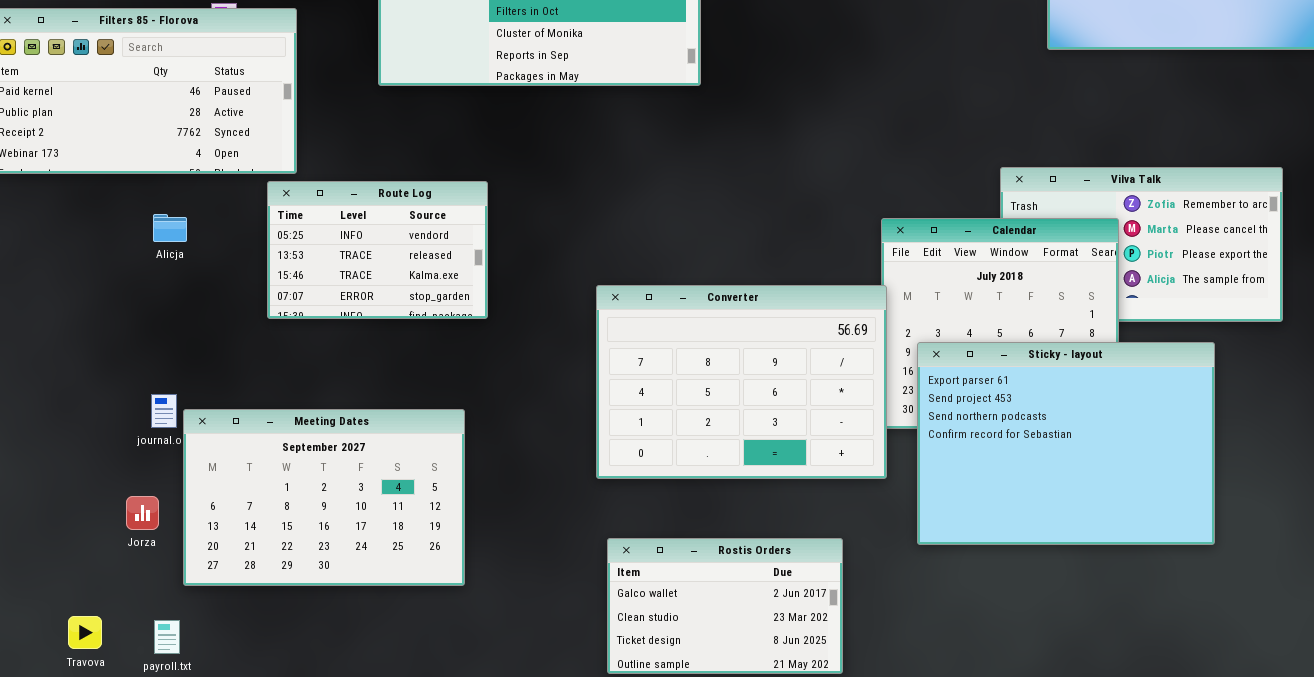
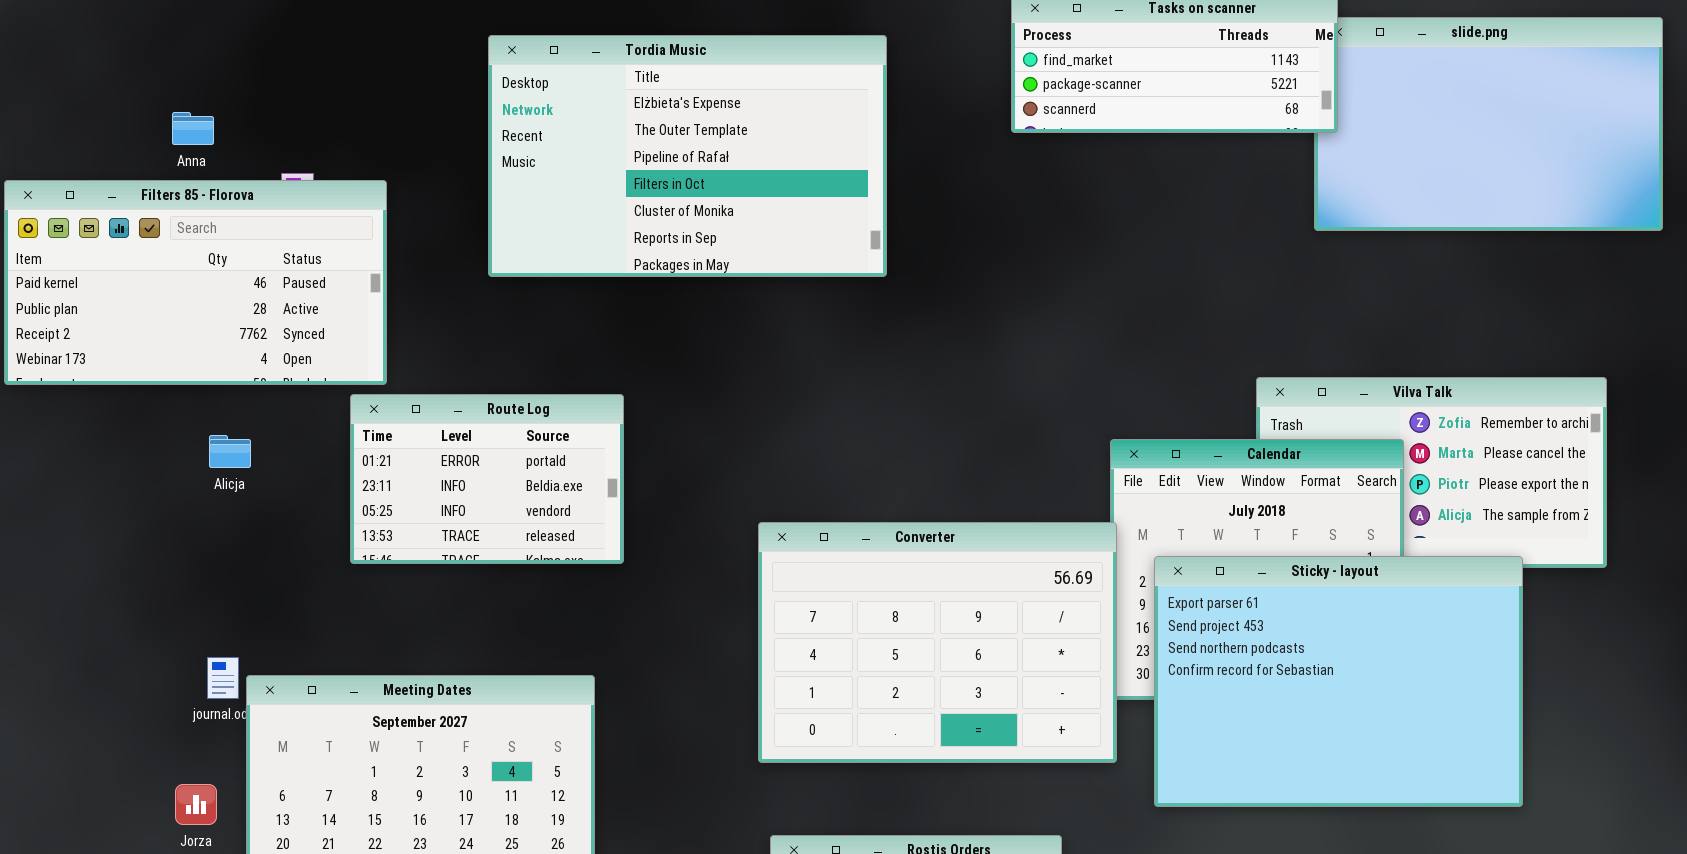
Route Log: [267,181,488,319] -> [350,394,624,564], scrolled up 2 rows
Sticky - layout: [917,342,1215,545] -> [1154,556,1523,807], moved

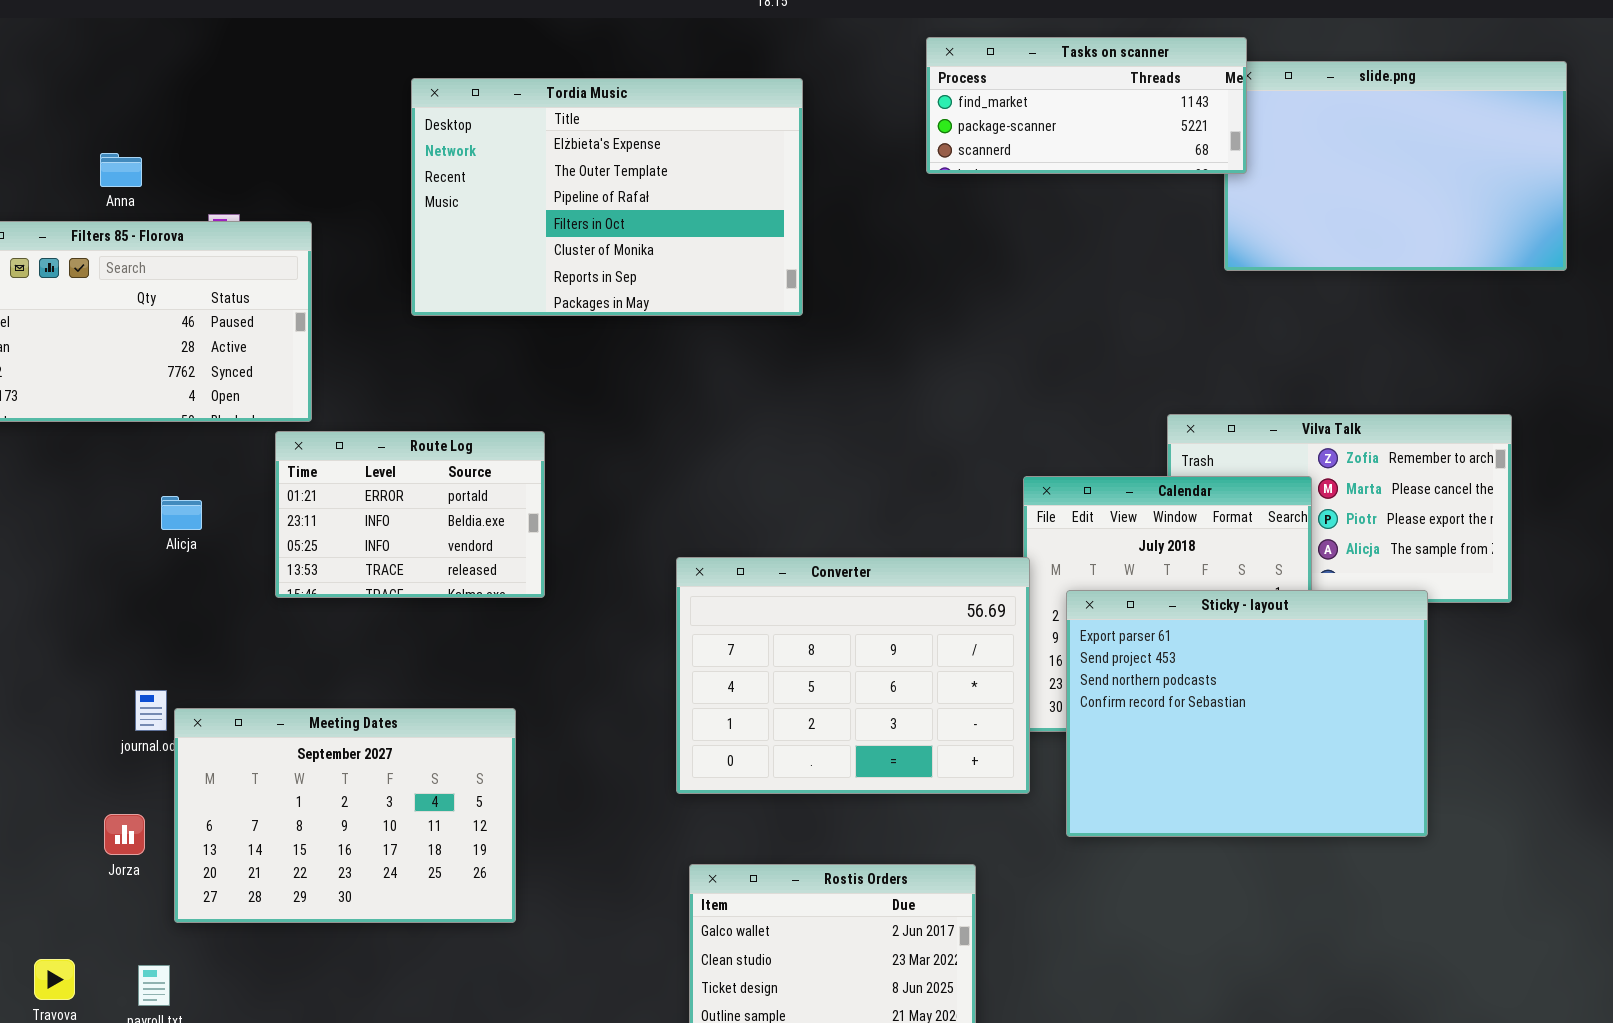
Alicja: [209,435,251,468] -> [161,496,202,530], moved

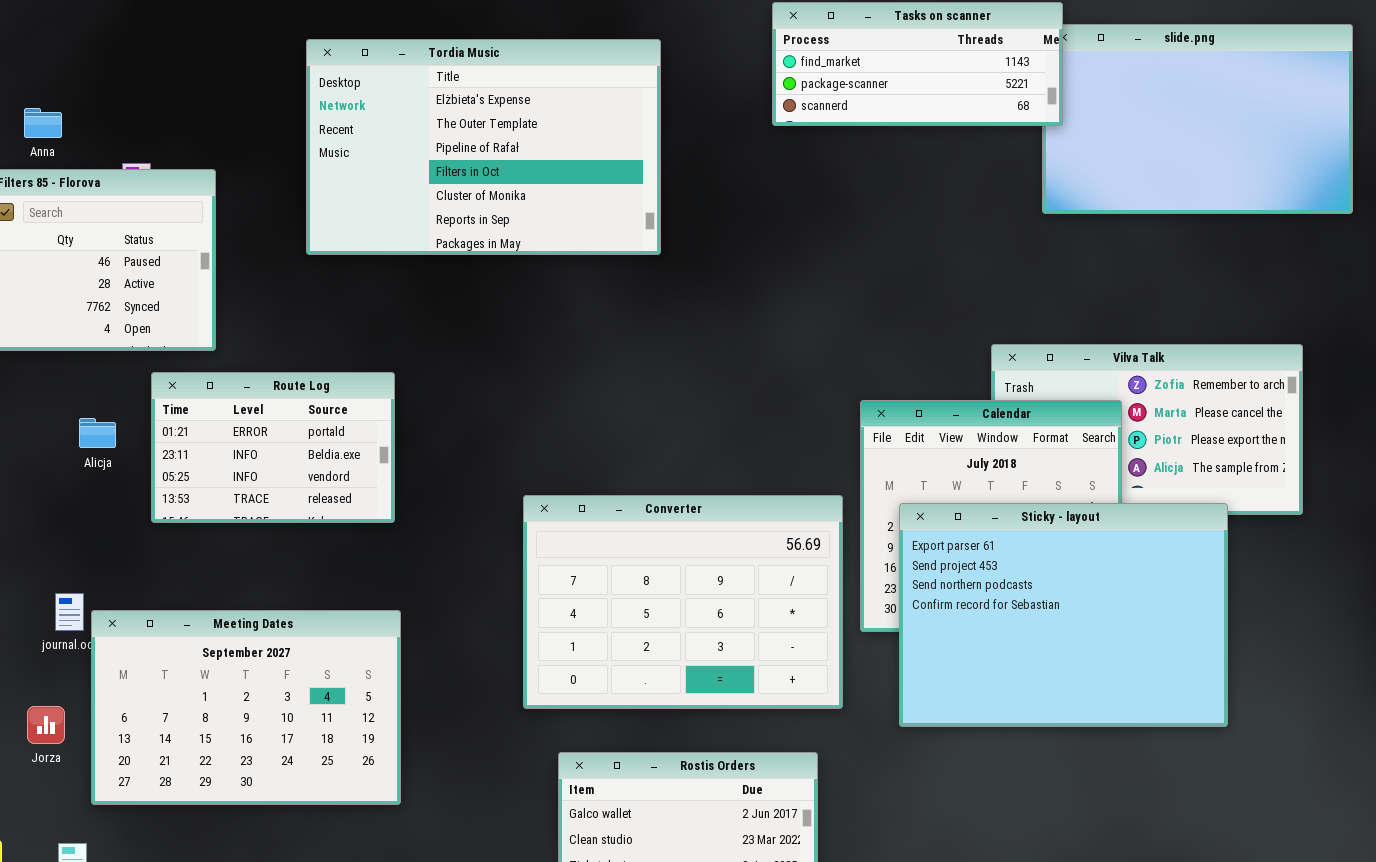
Route Log: [275,431,545,598] -> [151,372,395,523], moved
Converter: [676,557,1030,794] -> [523,495,843,709], moved

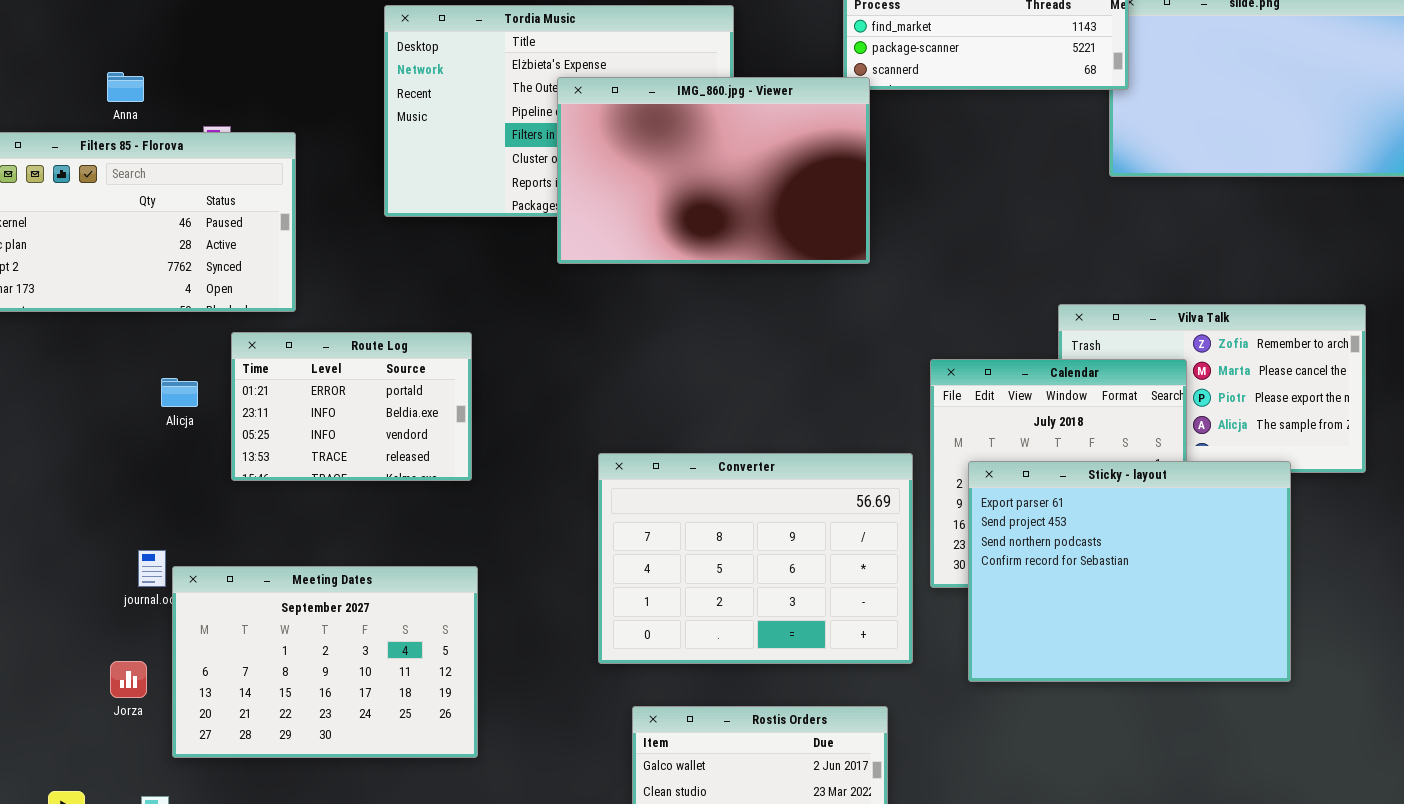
IMG_860.jpg - Viewer: none -> [557,77,870,264], opened

